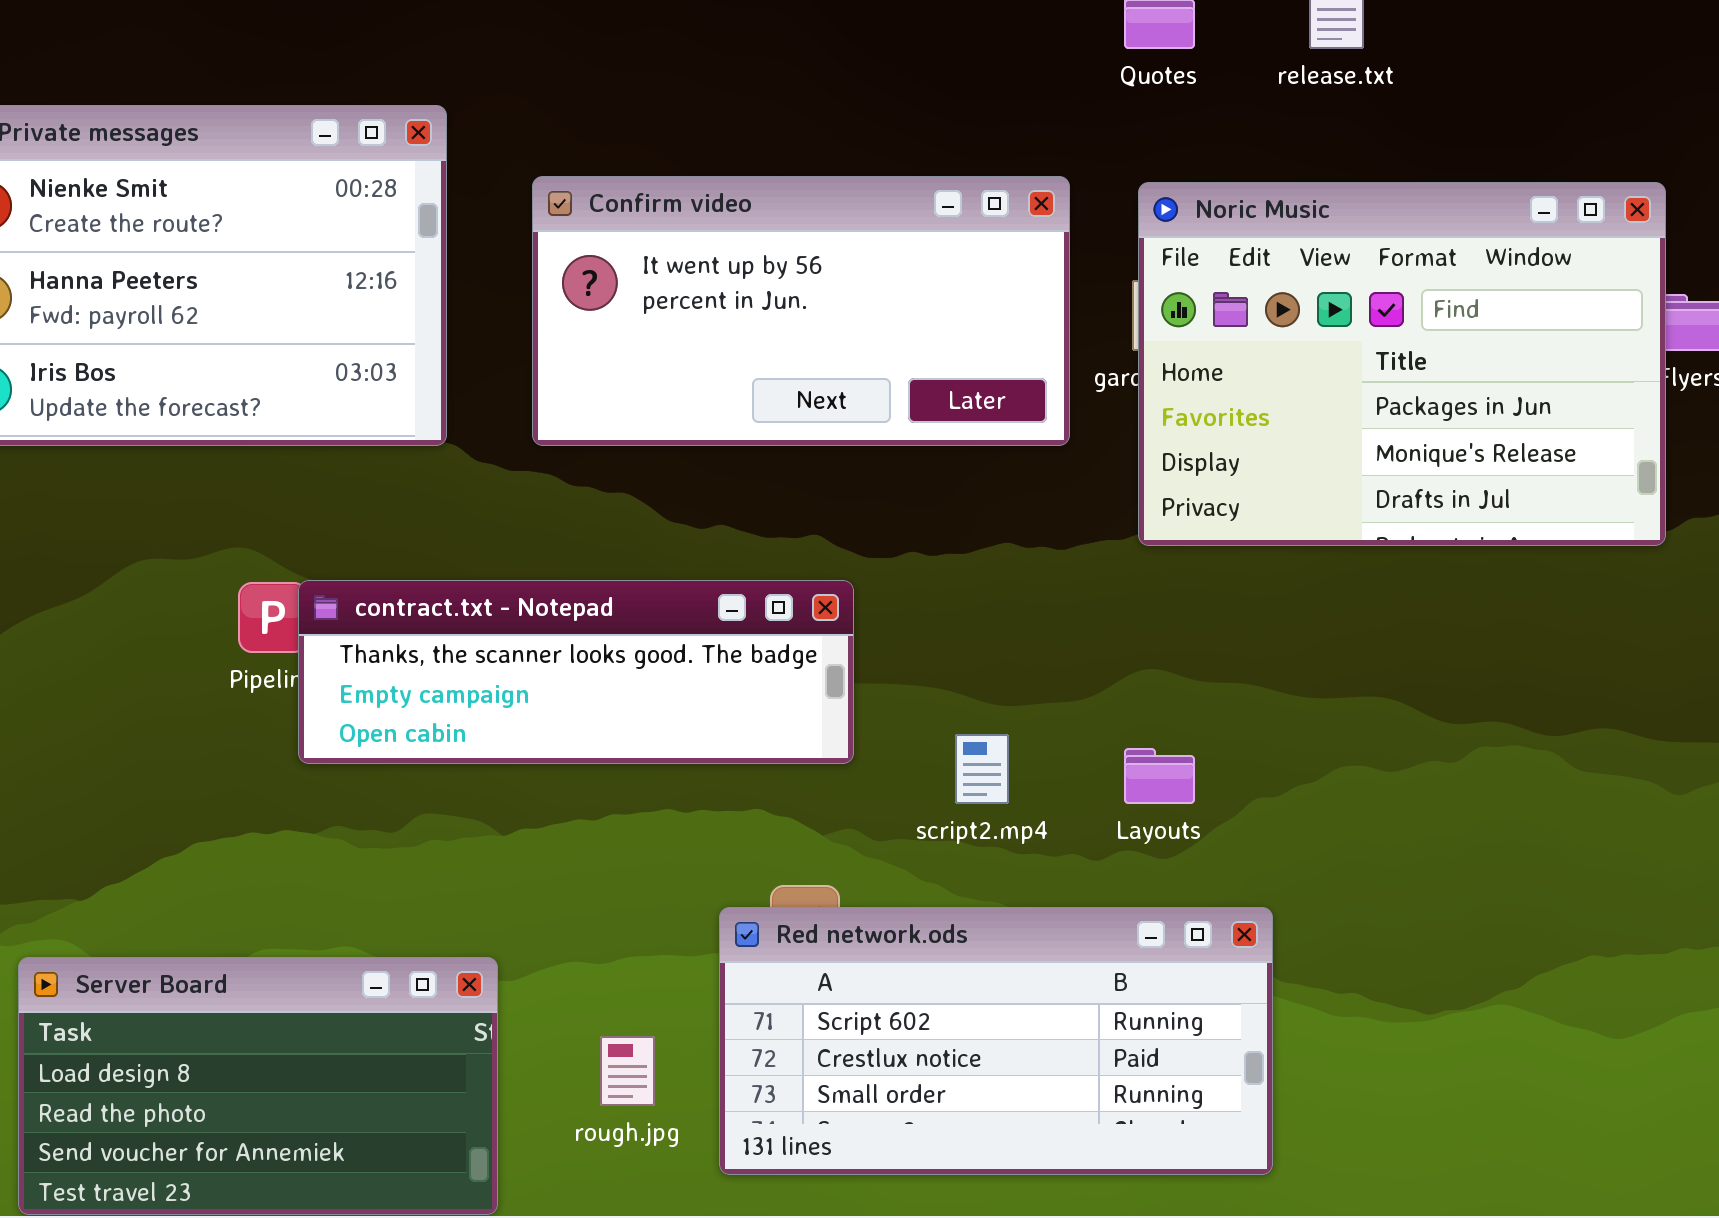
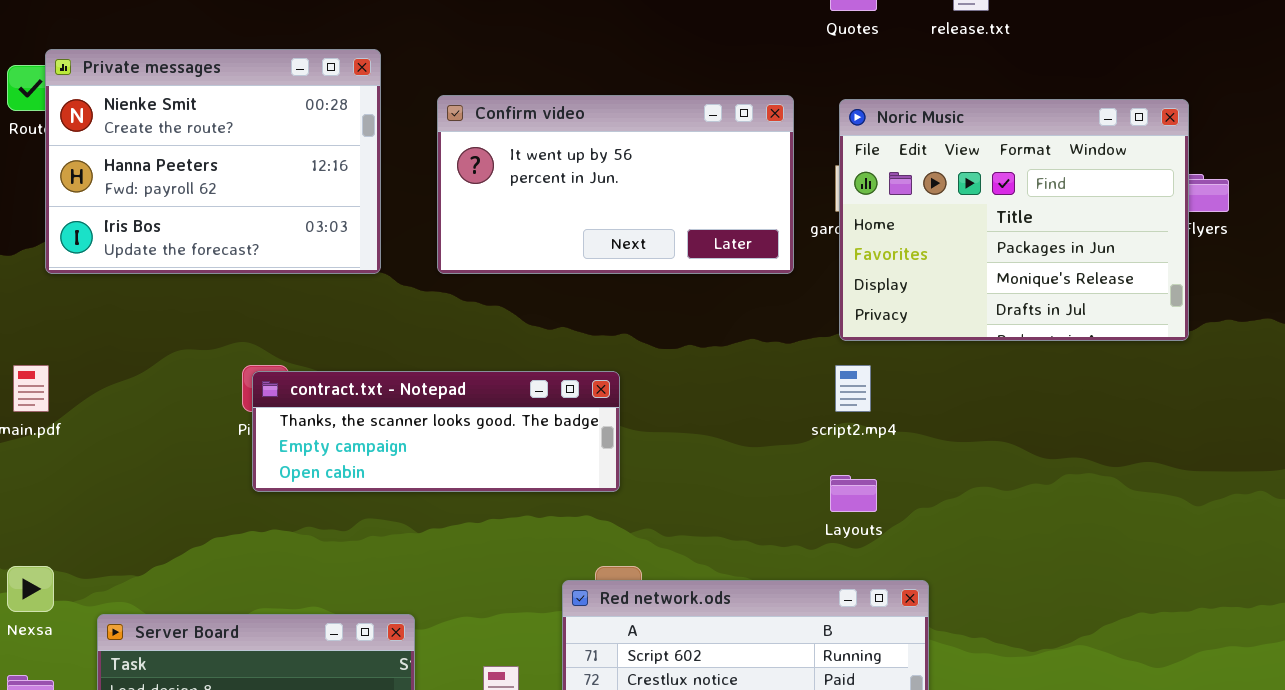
contract.txt - Notepad: [298,580,854,764] -> [252,371,620,492], moved
script2.mp4: [955,734,1009,804] -> [835,365,871,412], moved

